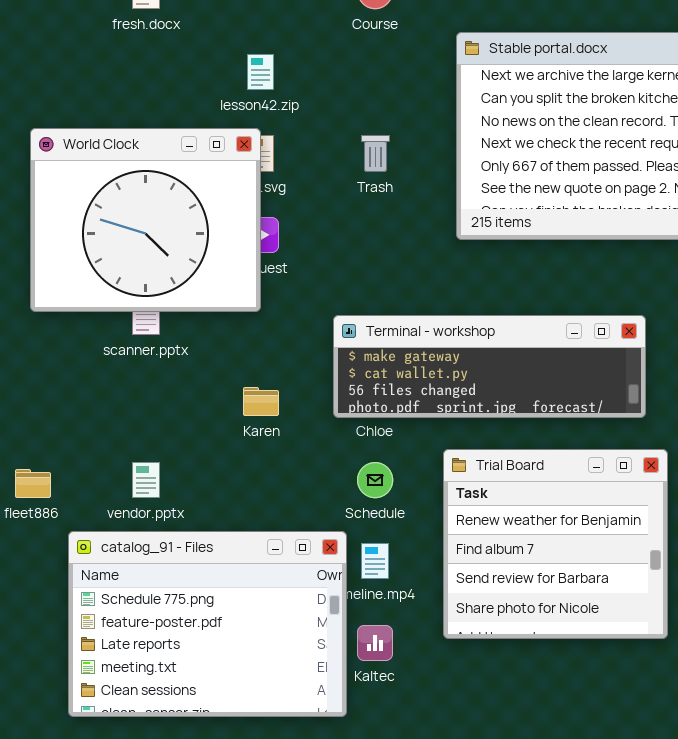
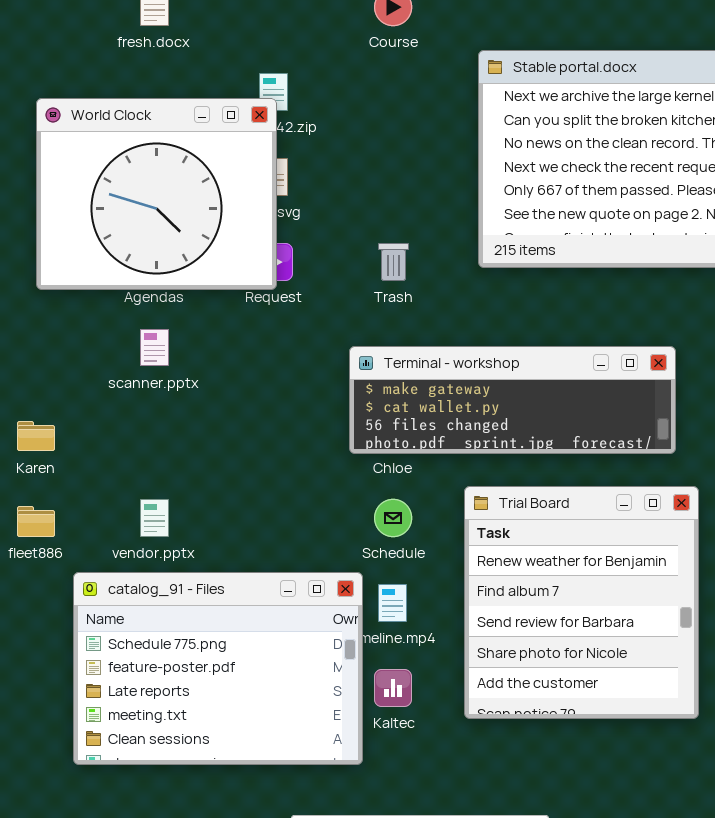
World Clock: [30,128,261,312] -> [36,98,277,290], moved
Trash: [361,135,390,172] -> [378,243,409,281], moved
Karen: [243,387,279,416] -> [17,421,55,451], moved
Trial Board: [443,449,668,639] -> [464,486,699,719], resized

